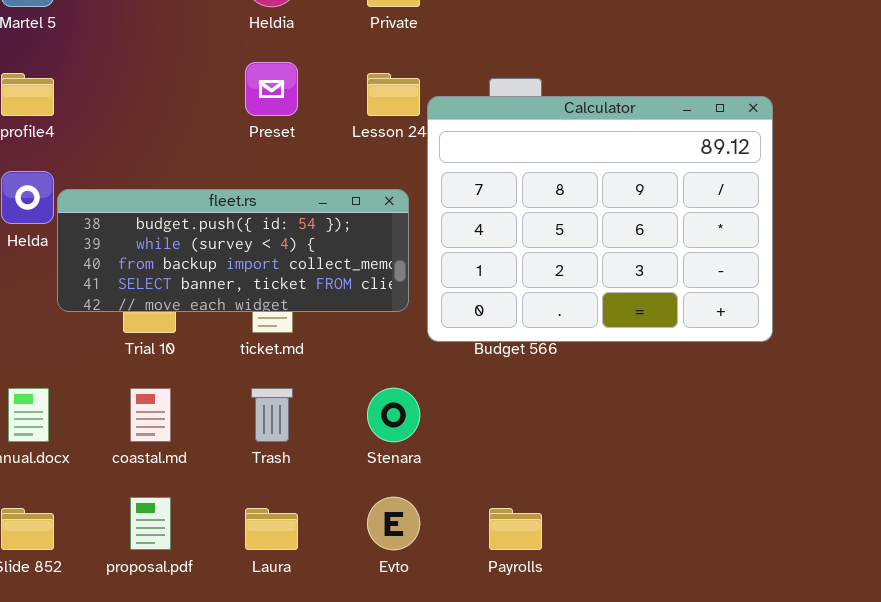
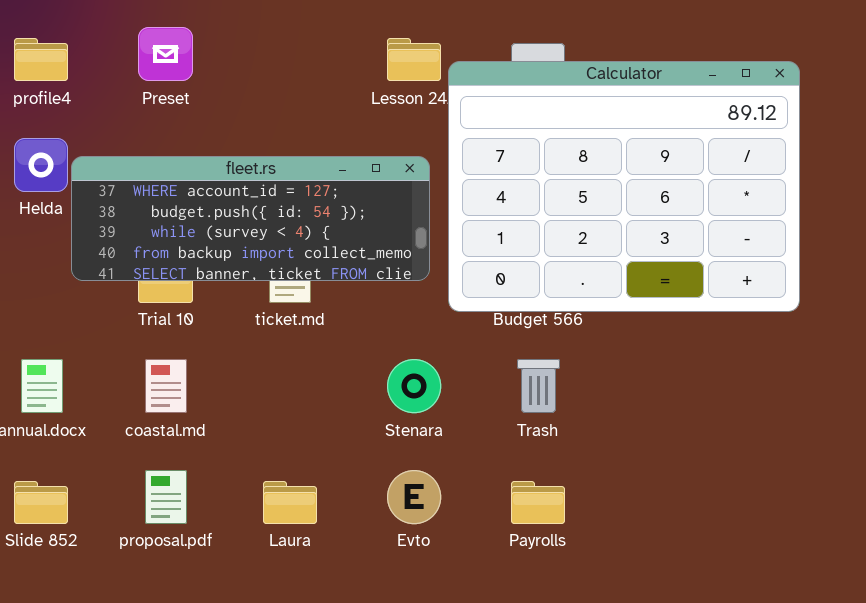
Preset: [245,62,298,116] -> [138,27,193,81], moved
fleet.rs: [57,189,409,312] -> [71,156,430,281], scrolled up 1 row
Trash: [251,388,293,442] -> [517,359,560,413], moved

